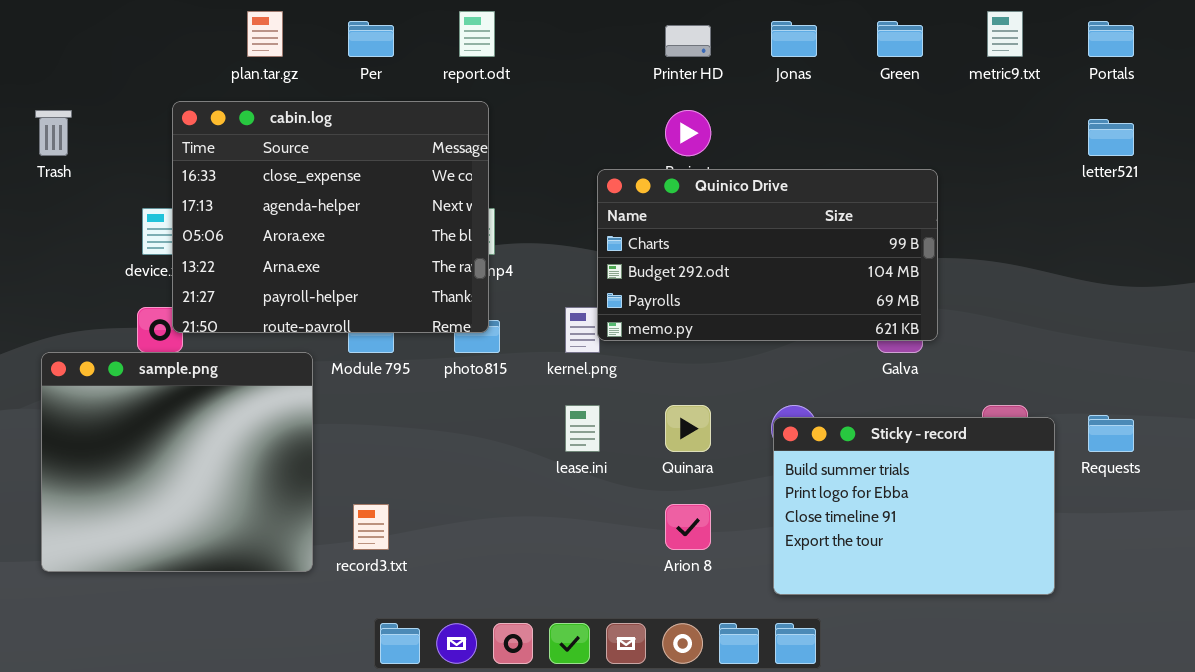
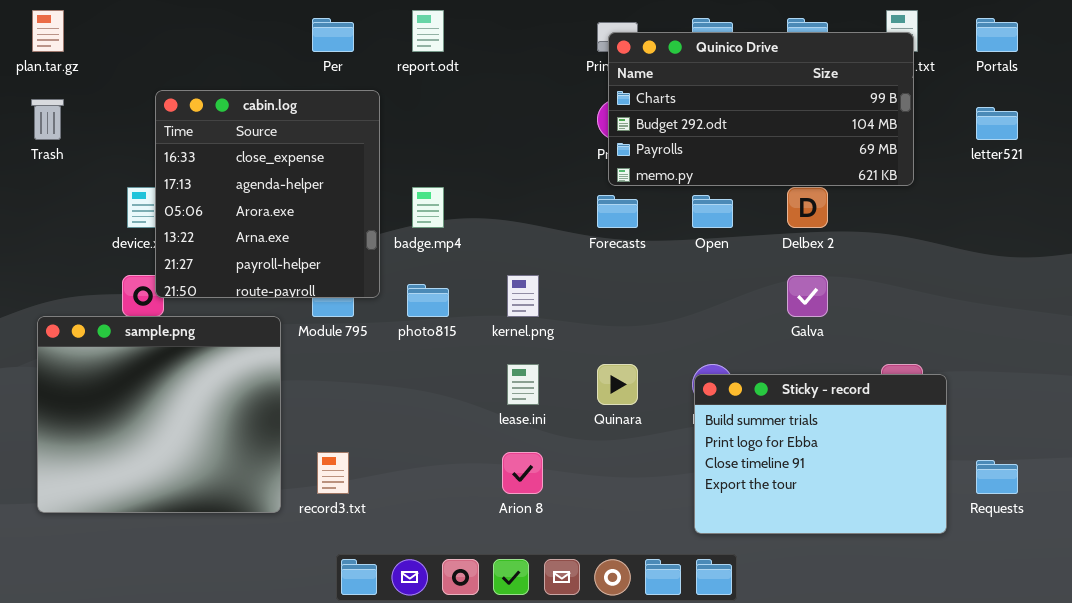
plan.tar.gz: [247,11,283,57] -> [32,10,64,52], moved
cabin.log: [172,101,489,333] -> [155,90,380,298], resized
Quinico Drive: [597,169,938,341] -> [608,32,914,186], moved
Requests: [1088,415,1134,452] -> [976,460,1018,494], moved
Arion 8: [665,504,711,550] -> [502,452,543,494], moved

